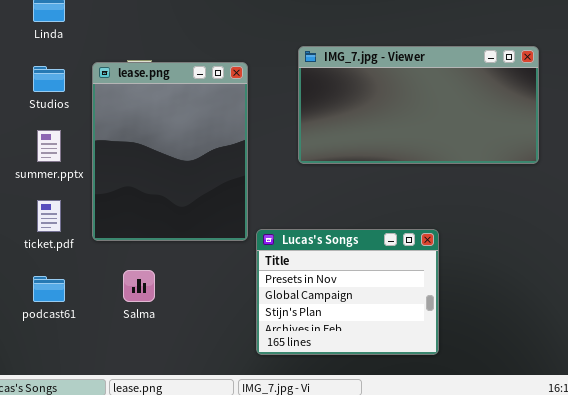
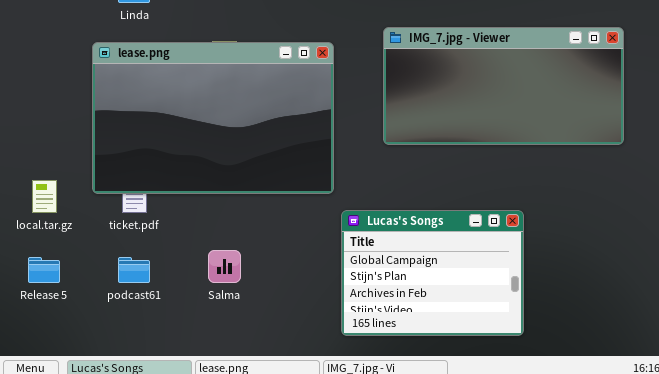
lease.png: [92,62,248,241] -> [92,42,334,194], resized
Lucas's Songs: [256,229,439,355] -> [341,210,524,336], scrolled down 1 row

